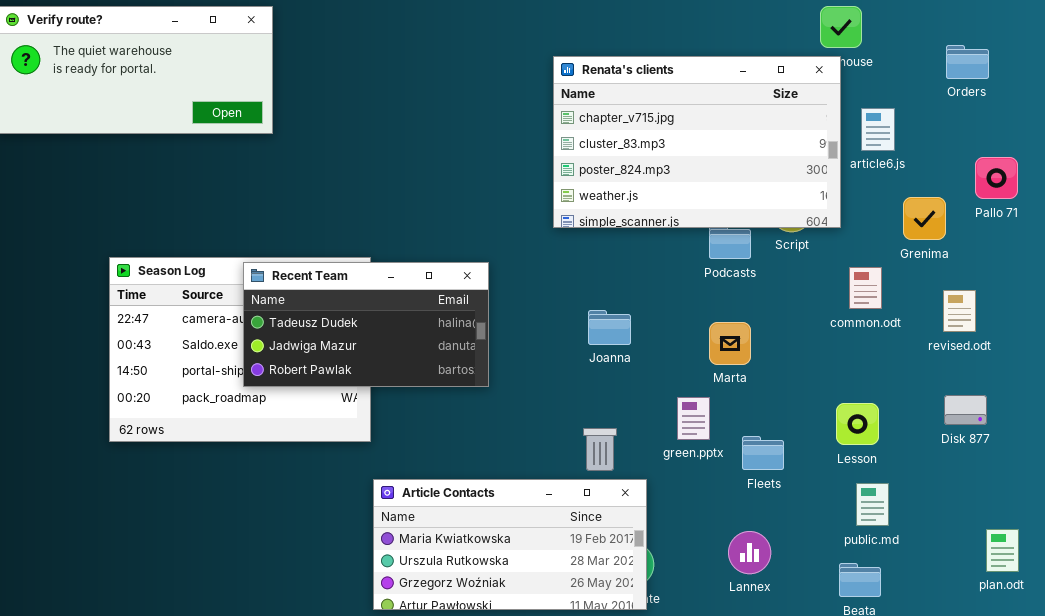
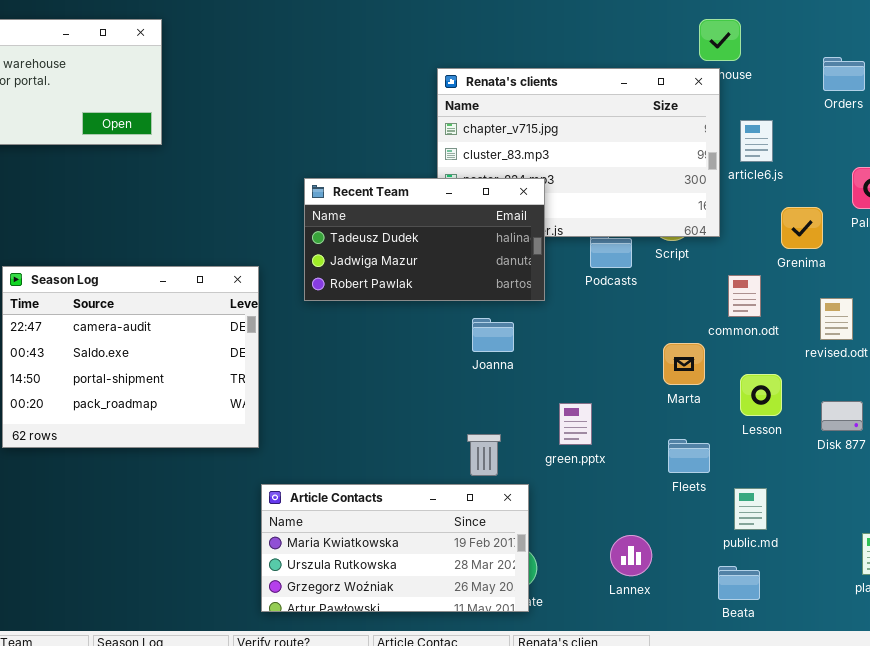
Recent Team: [243,262,489,387] -> [304,178,545,301], moved
Marta: [709,322,751,365] -> [663,343,705,385], moved
Lesson: [836,403,879,445] -> [740,374,782,416], moved
Fleets: [742,436,784,470] -> [668,439,710,473], moved

